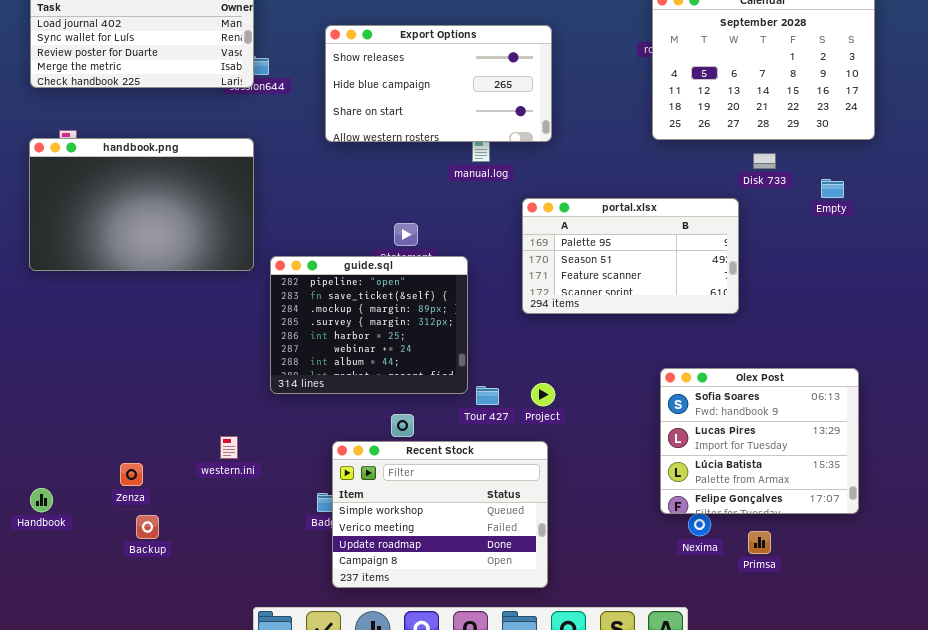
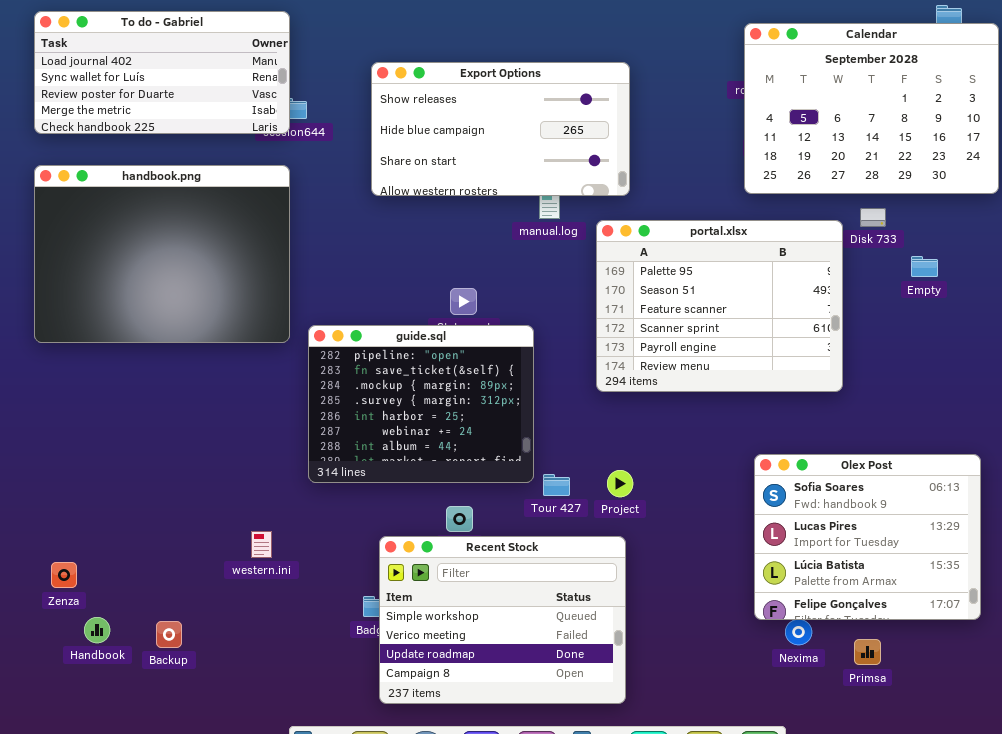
handbook.png: [29,138,254,271] -> [34,165,290,343], resized
Empty: [821,179,844,198] -> [911,256,938,277], moved
portal.xlsx: [522,198,739,314] -> [596,220,843,392], resized
Zenza: [120,463,143,486] -> [51,562,77,588], moved
Handbook: [30,488,53,512] -> [84,617,110,643], moved

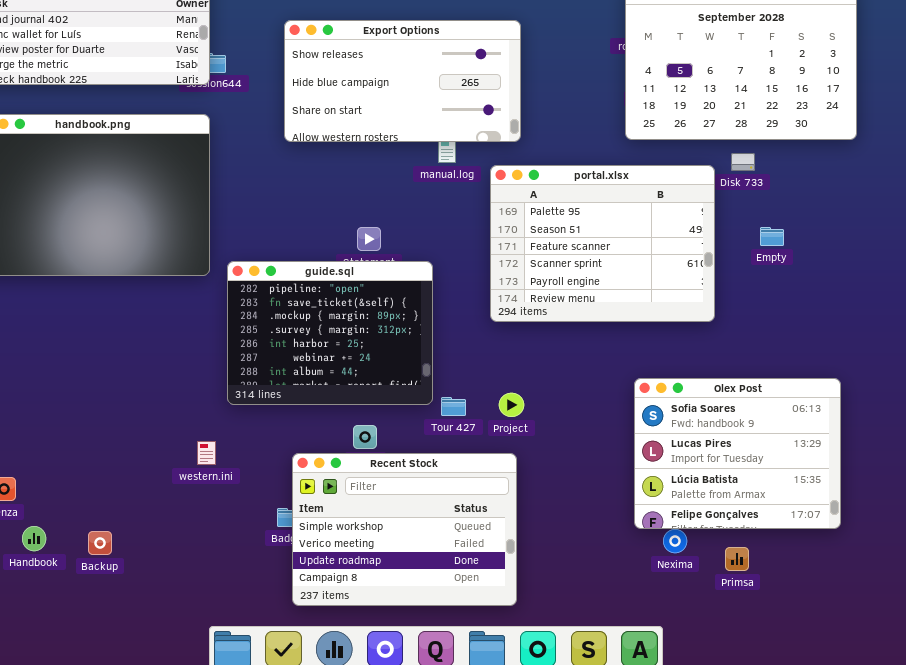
Empty: [911,256,938,277] -> [760,227,784,246], moved
western.ini: [251,531,272,558] -> [197,441,216,465], moved

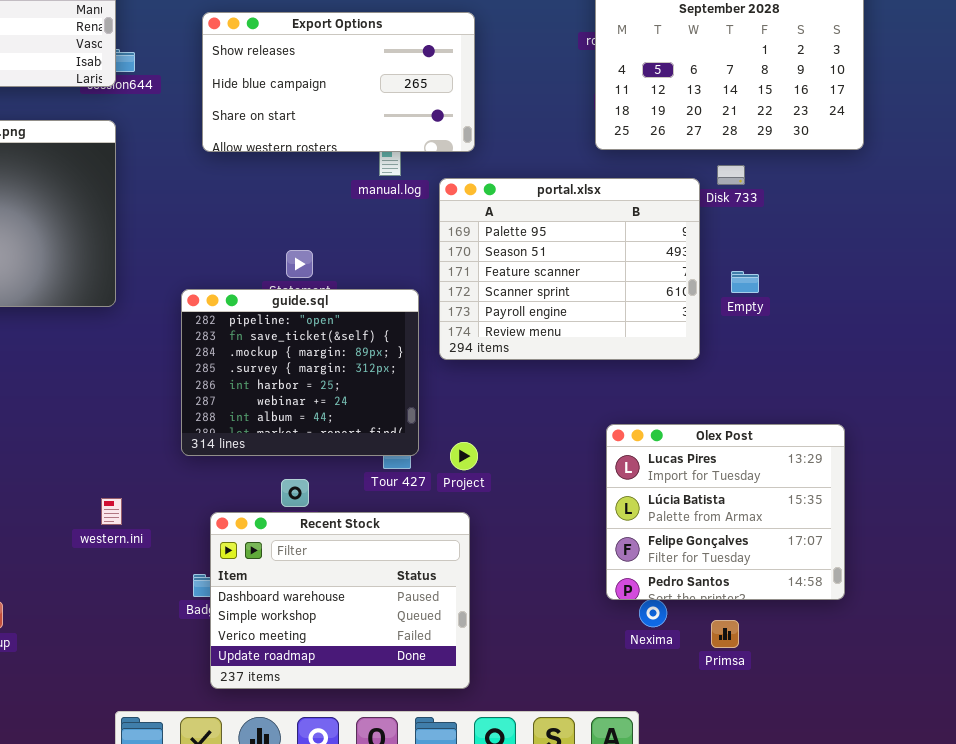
Empty: [760,227,784,246] -> [731,271,759,293], moved
guide.sql: [227,261,433,405] -> [181,289,419,456], moved
Olex Post: [634,378,841,529] -> [606,424,845,600], scrolled down 1 row
Recent Stock: [292,453,517,606] -> [210,512,470,689], scrolled up 1 row

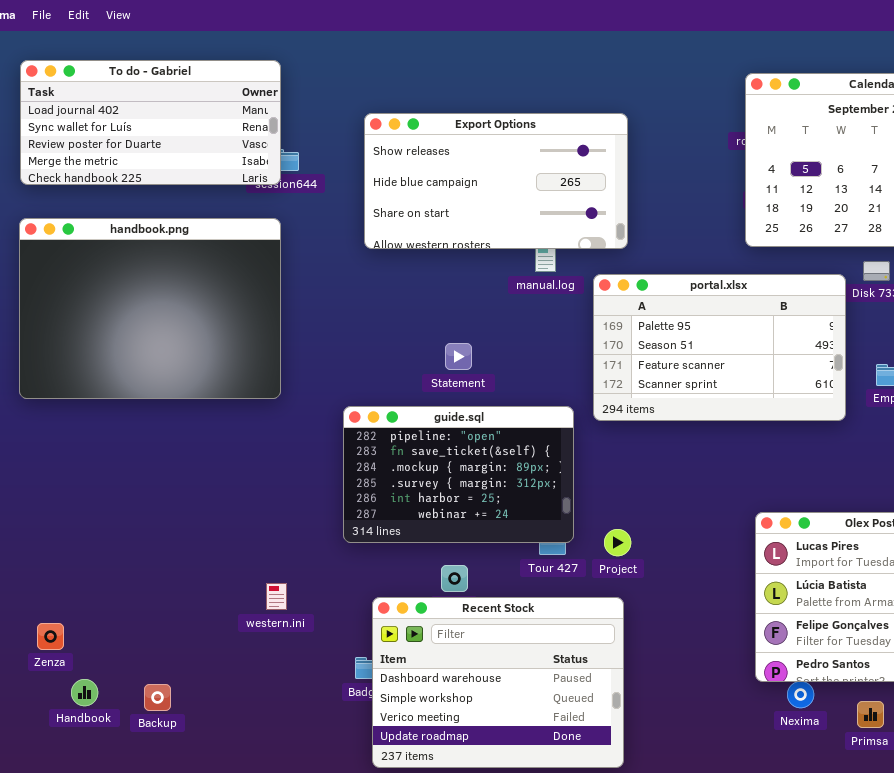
portal.xlsx: [439,178,700,360] -> [593,274,846,421], resized
guide.sql: [181,289,419,456] -> [343,406,574,543], resized

